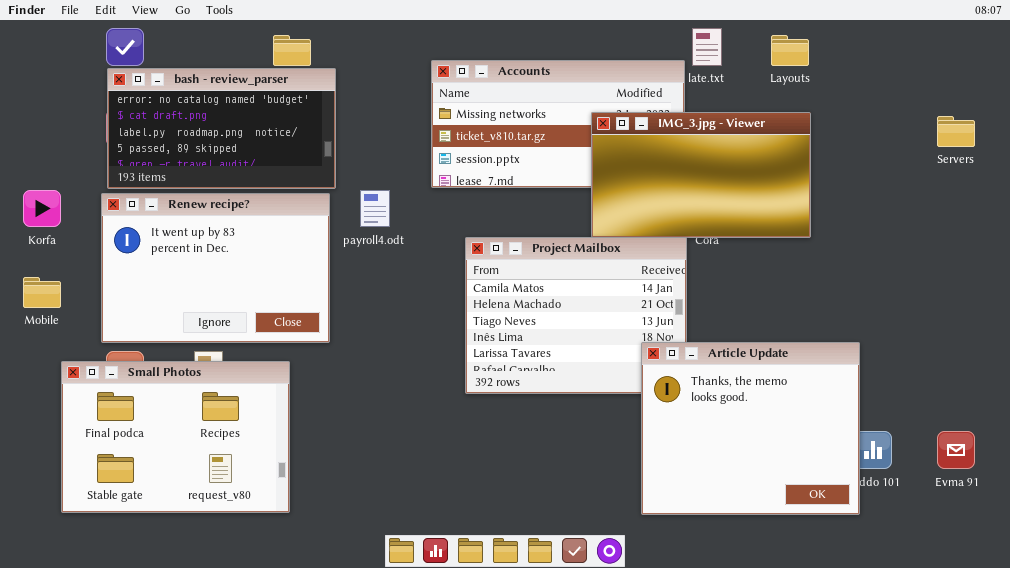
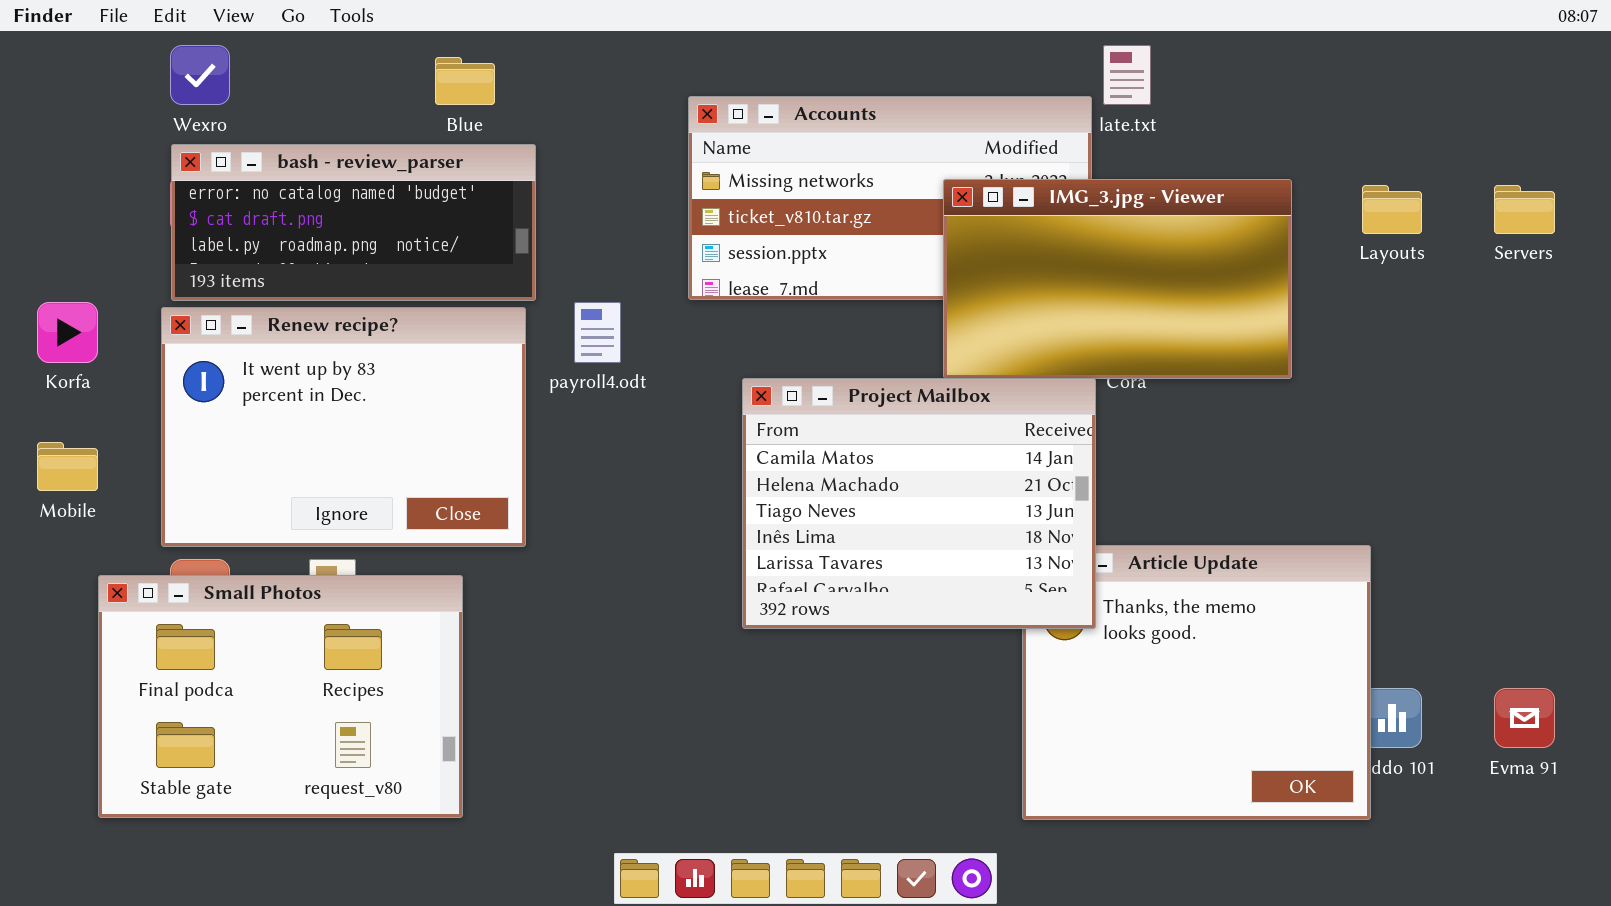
Layouts: [771,35,809,66] -> [1362,185,1422,234], moved
bash - review_parser: [107,68,336,189] -> [171,144,536,301], resized
Project Mailbox: [465,237,687,394] -> [742,378,1096,629], raised

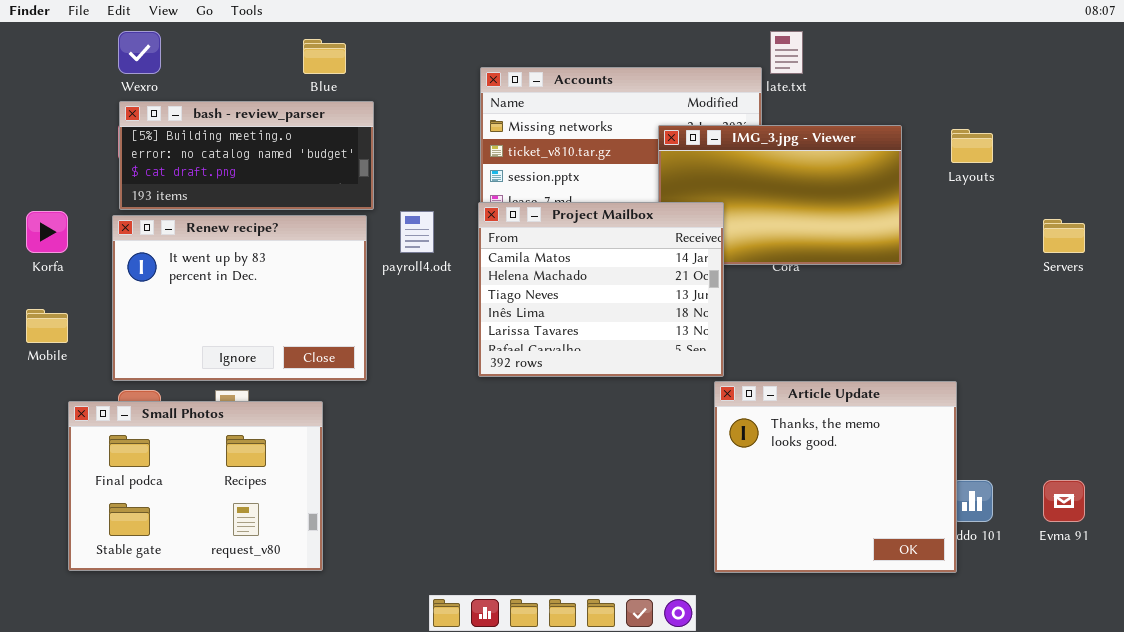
bash - review_parser: [171,144,536,301] -> [119,101,374,210], scrolled up 1 row
Servers: [1494,185,1555,234] -> [1043,219,1085,253], moved
Project Mailbox: [742,378,1096,629] -> [478,202,724,377], moved

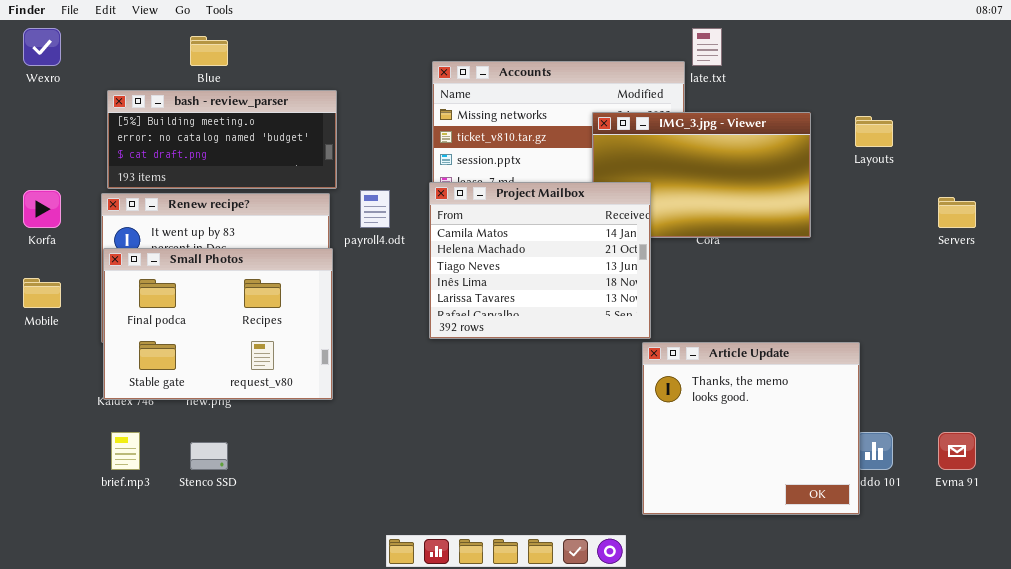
Wexro: [118,31,161,74] -> [23,28,61,66], moved
Blue: [303,39,346,74] -> [190,36,228,66], moved
Small Photos: [68,401,323,571] -> [103,248,333,400], moved

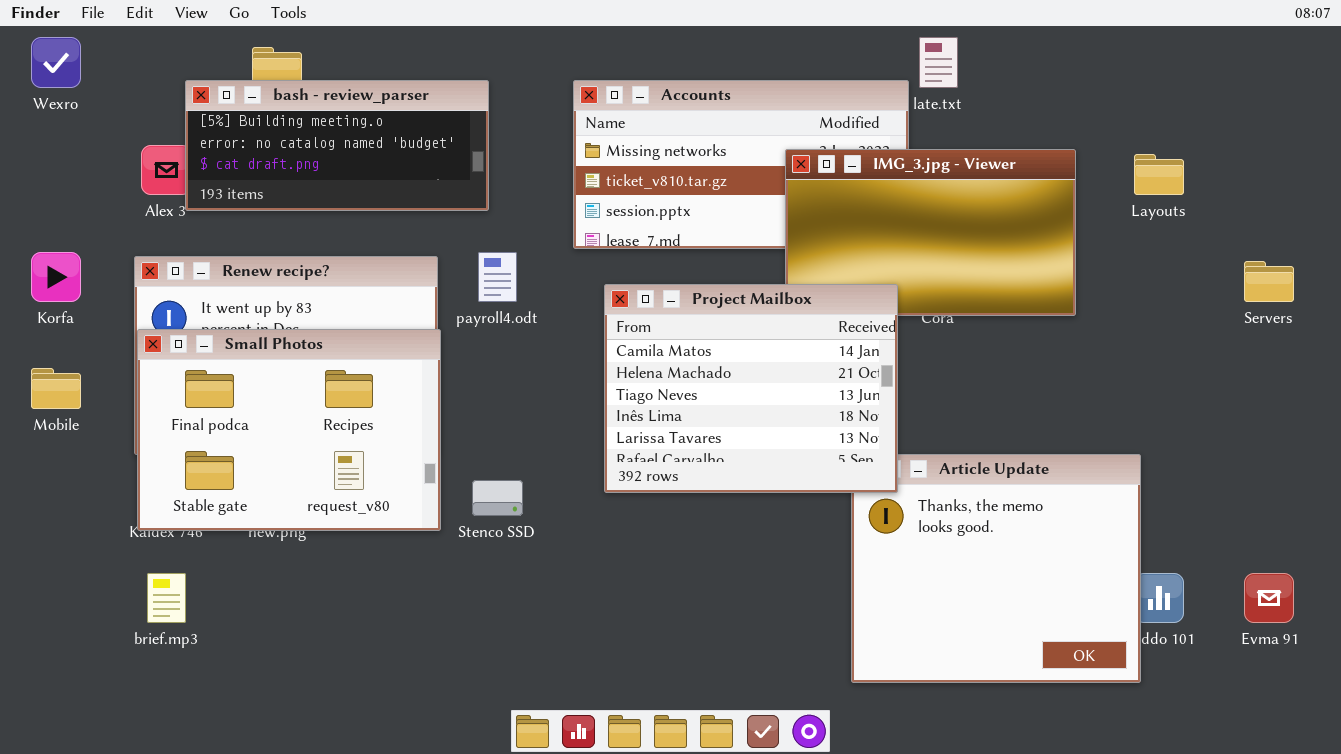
bash - review_parser: [107,90,337,189] -> [185,80,489,211], moved
Project Mailbox: [429,182,651,339] -> [604,284,898,493], moved
Stenco SSD: [190,442,228,470] -> [472,480,523,516], moved

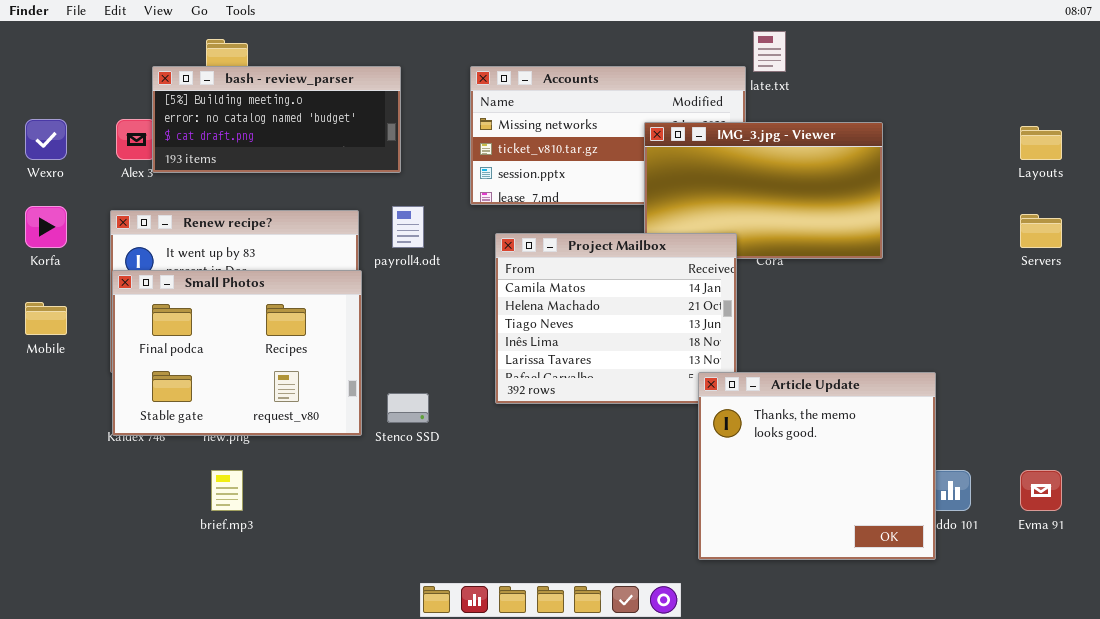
Wexro: [31,37,81,88] -> [25,119,67,160], moved
Layouts: [1134,154,1184,195] -> [1020,126,1062,160], moved
Article Update: [851,454,1141,683] -> [698,372,936,560], raised
brief.mp3: [147,573,186,623] -> [211,470,243,511], moved

